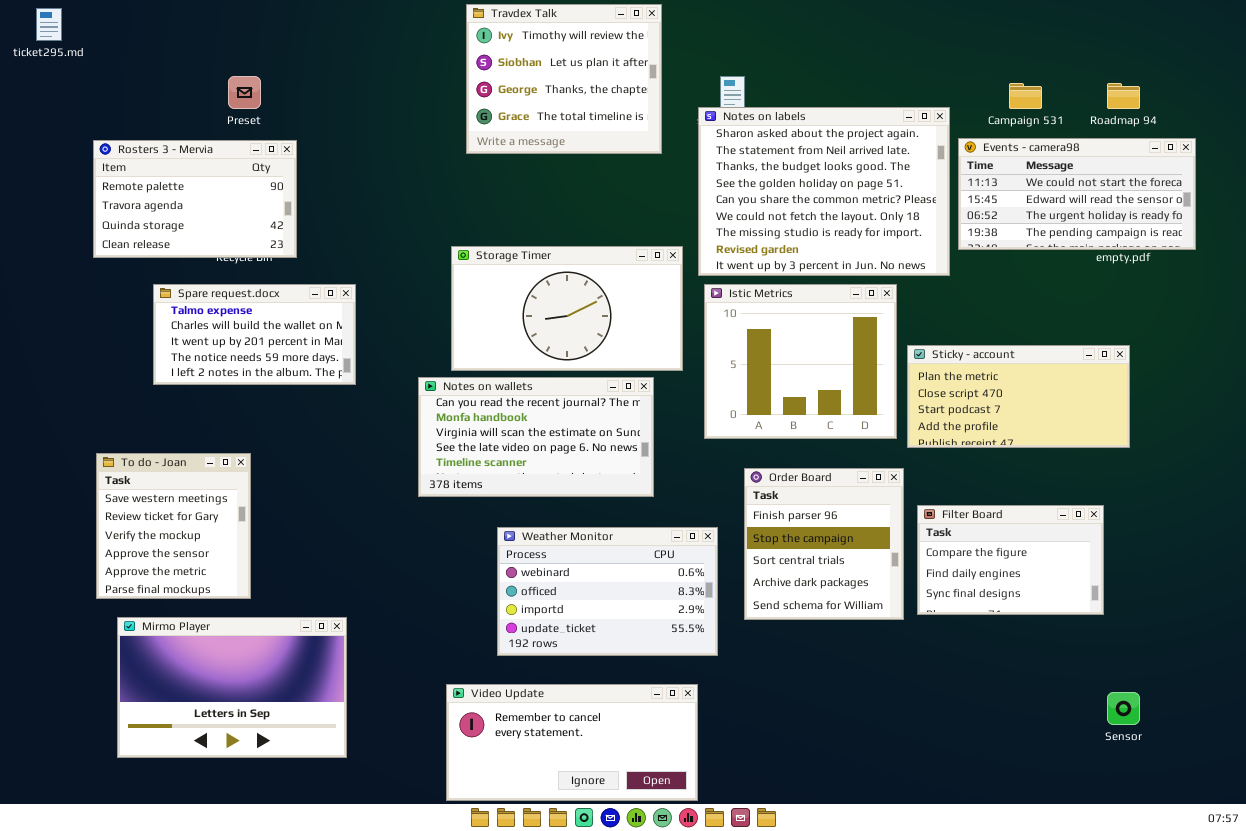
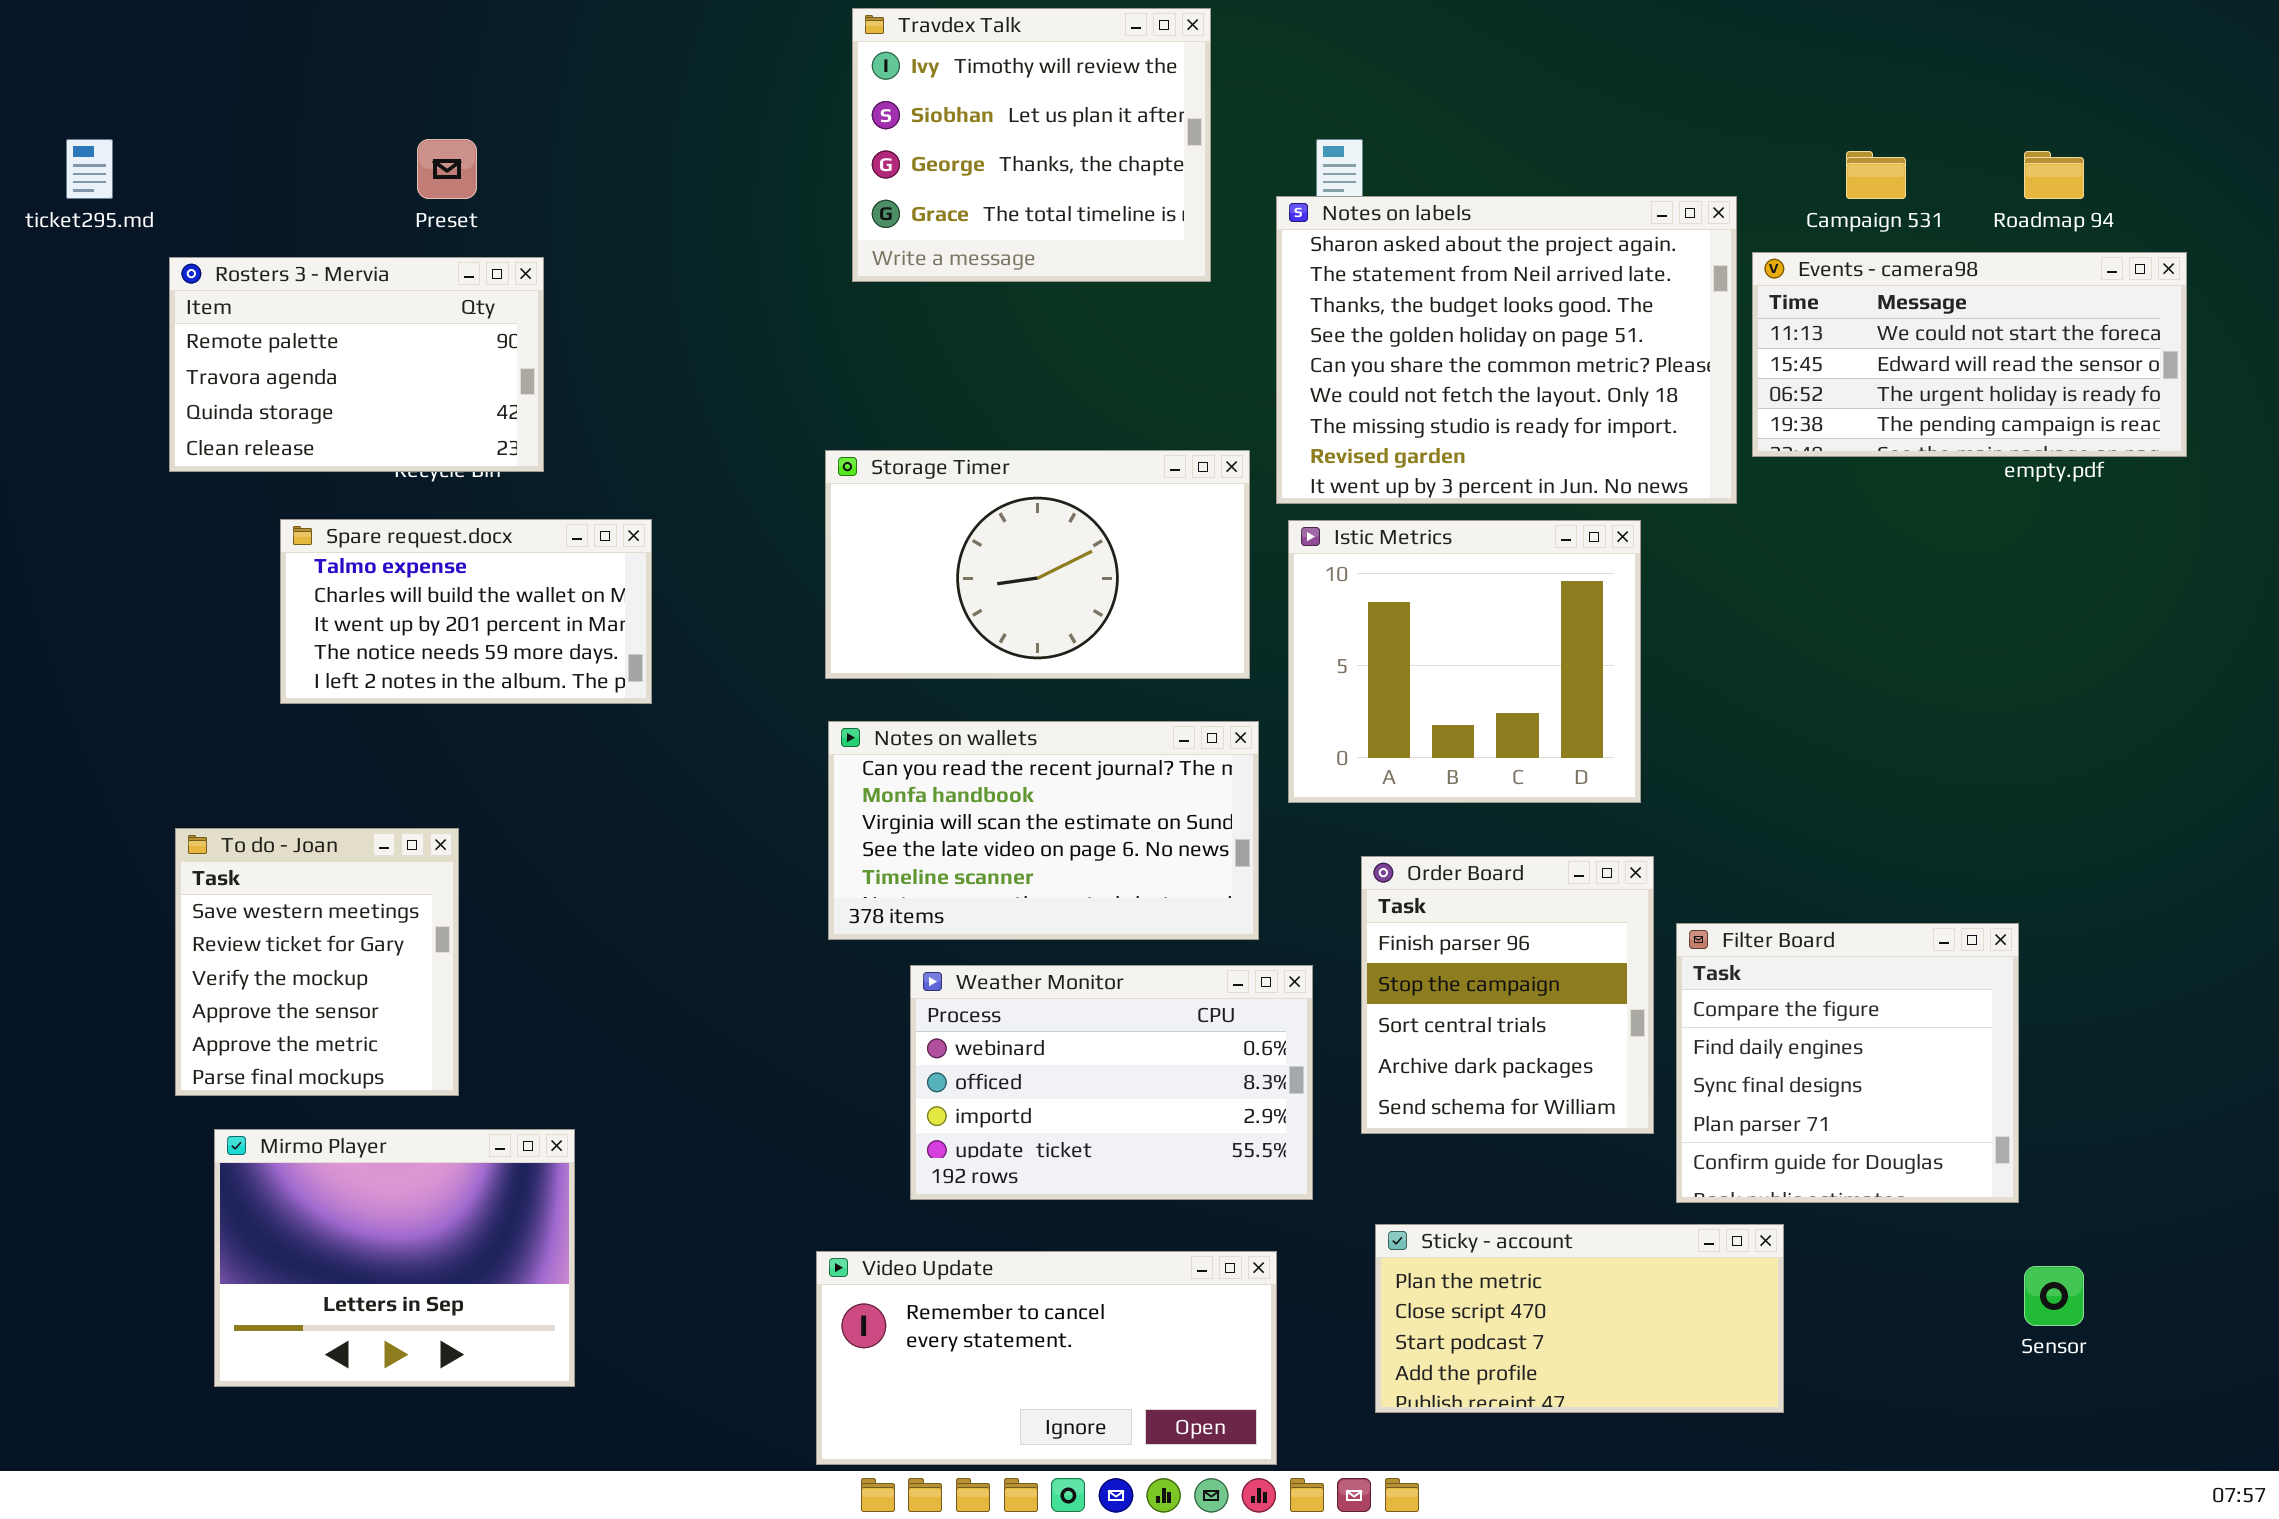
ticket295.md: [36,8,62,41] -> [66,139,113,199], moved
Sticky - account: [907,345,1130,448] -> [1375,1224,1784,1413], moved
Notes on wallets: [418,377,654,497] -> [828,721,1259,940], moved
Filter Board: [917,505,1104,615] -> [1676,923,2019,1203], resized
Mirmo Player: [117,617,347,758] -> [214,1129,575,1387], resized

